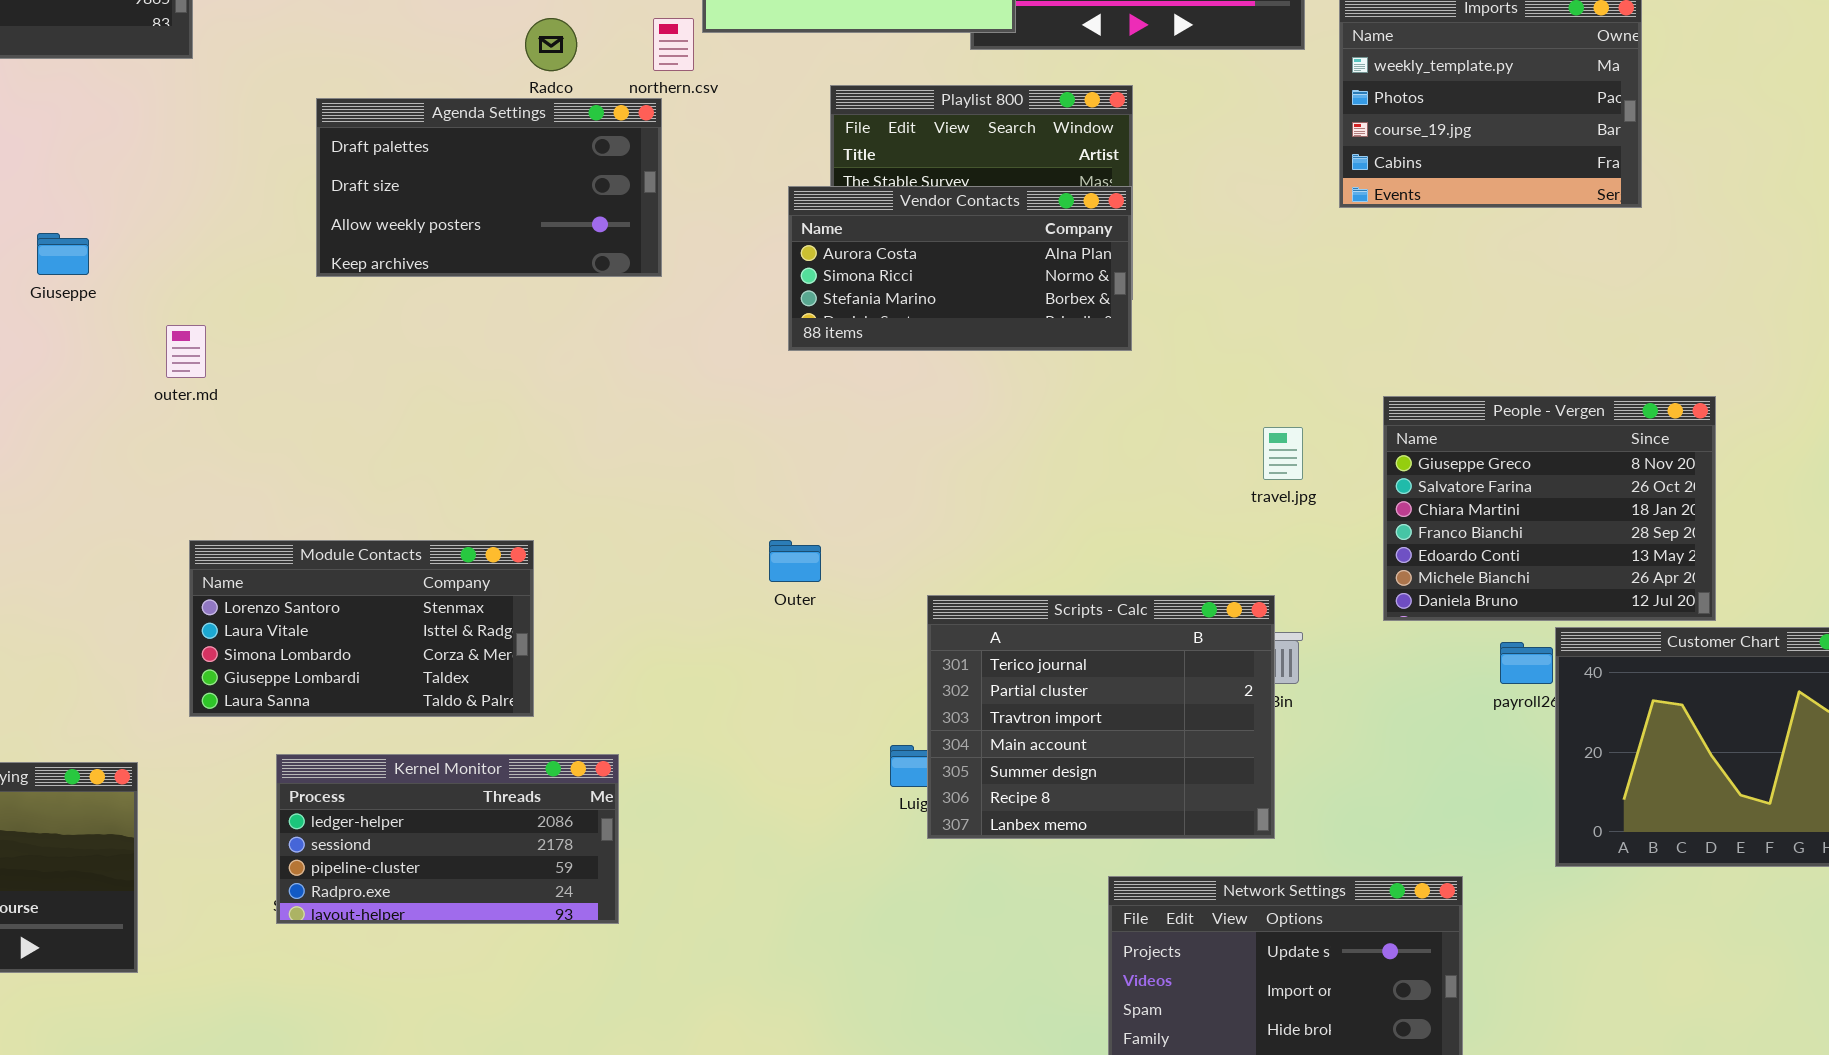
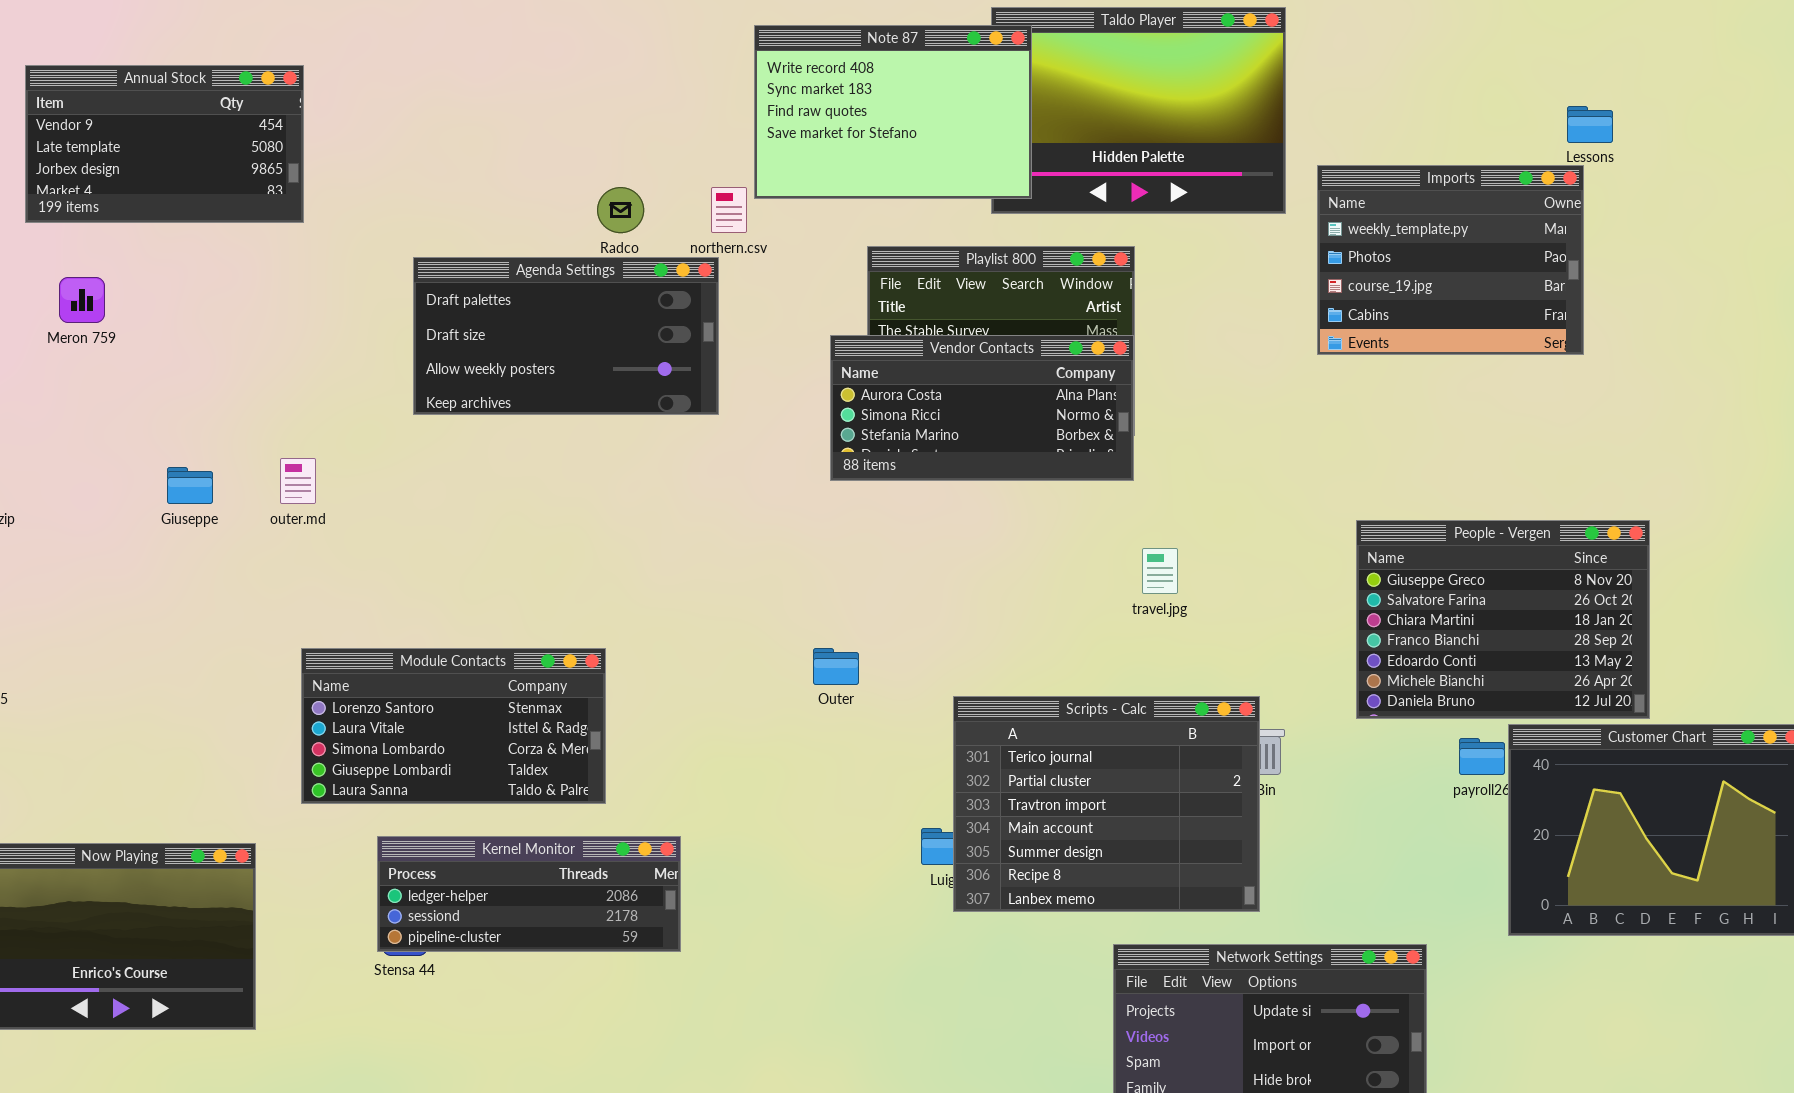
Giuseppe: [37,233,89,275] -> [167,467,213,504], moved
travel.jpg: [1263,427,1303,480] -> [1142,548,1178,594], moved
Kernel Monitor: [276,754,619,924] -> [377,836,681,952], resized

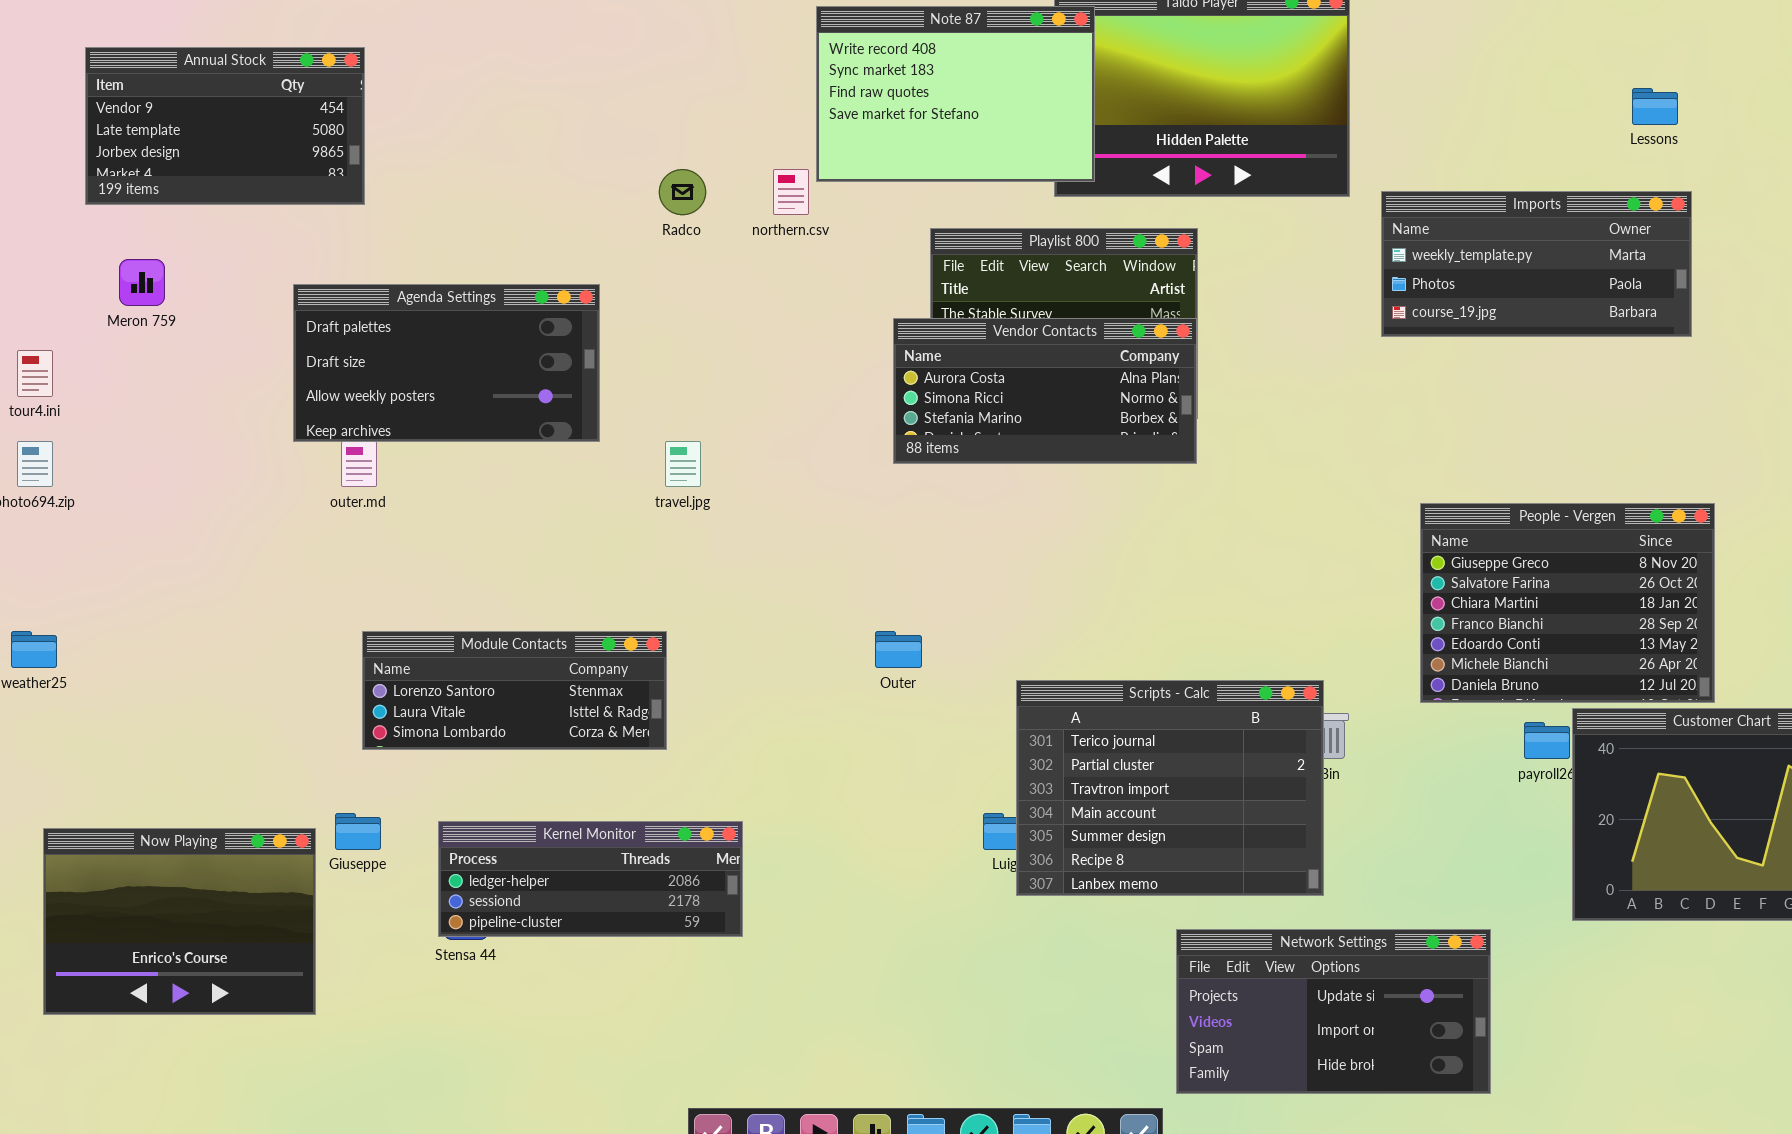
Imports: [1317,165,1584,355] -> [1381,191,1692,337], resized
Agenda Settings: [413,257,719,415] -> [293,284,600,442], moved
Giuseppe: [167,467,213,504] -> [335,813,381,850], moved
travel.jpg: [1142,548,1178,594] -> [665,441,701,487], moved
Module Contacts: [301,648,606,804] -> [362,631,667,750], resized

